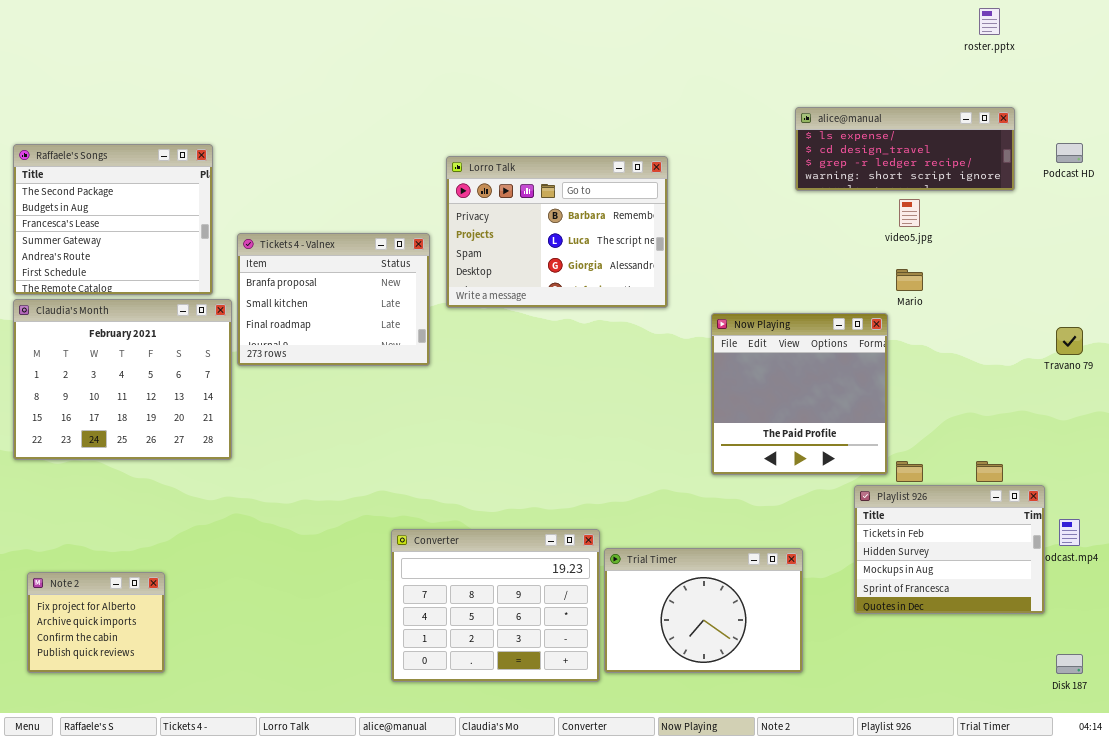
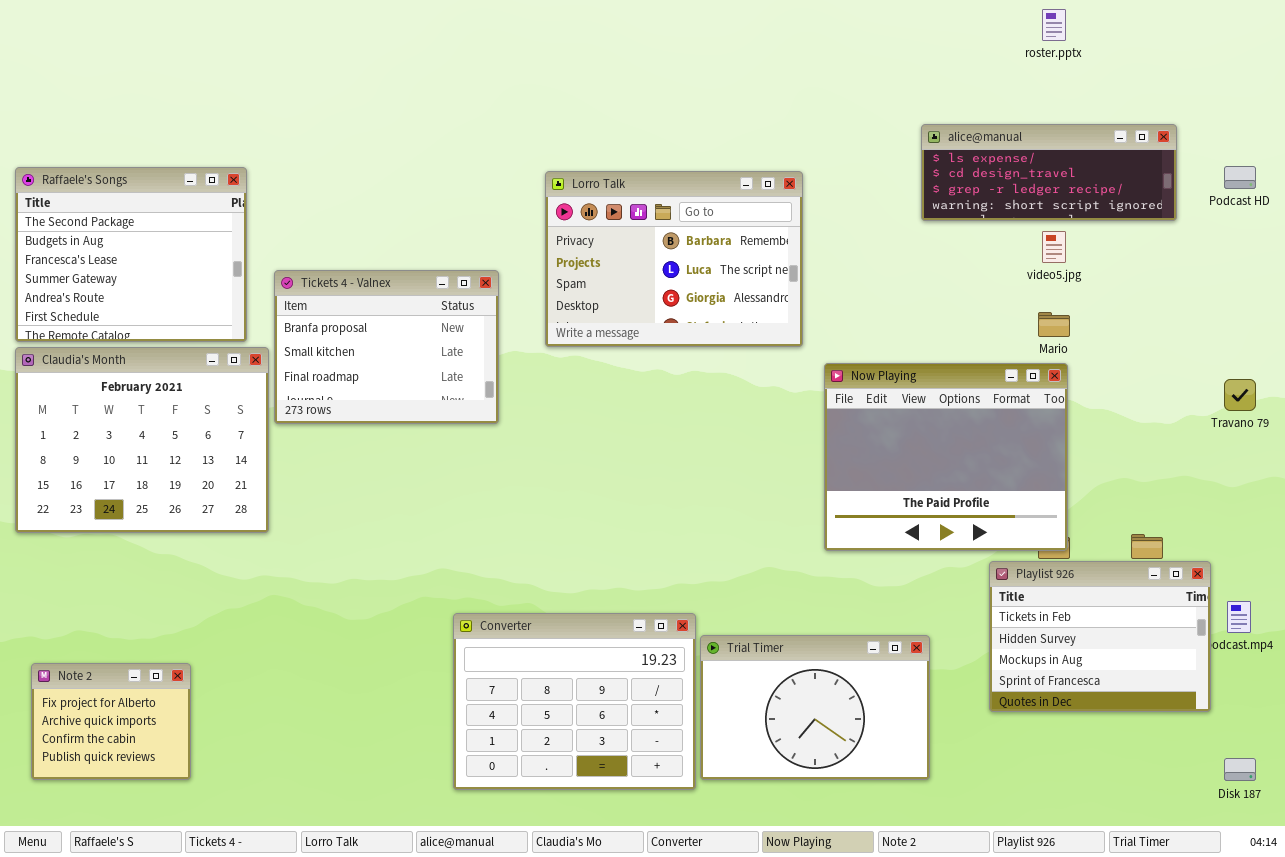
roster.pptx: [979,8,1000,35] -> [1042,9,1066,41], moved
Lorro Talk: [446,156,668,308] -> [545,171,803,347], moved
Now Playing: [711,313,888,475] -> [824,363,1068,551], resized

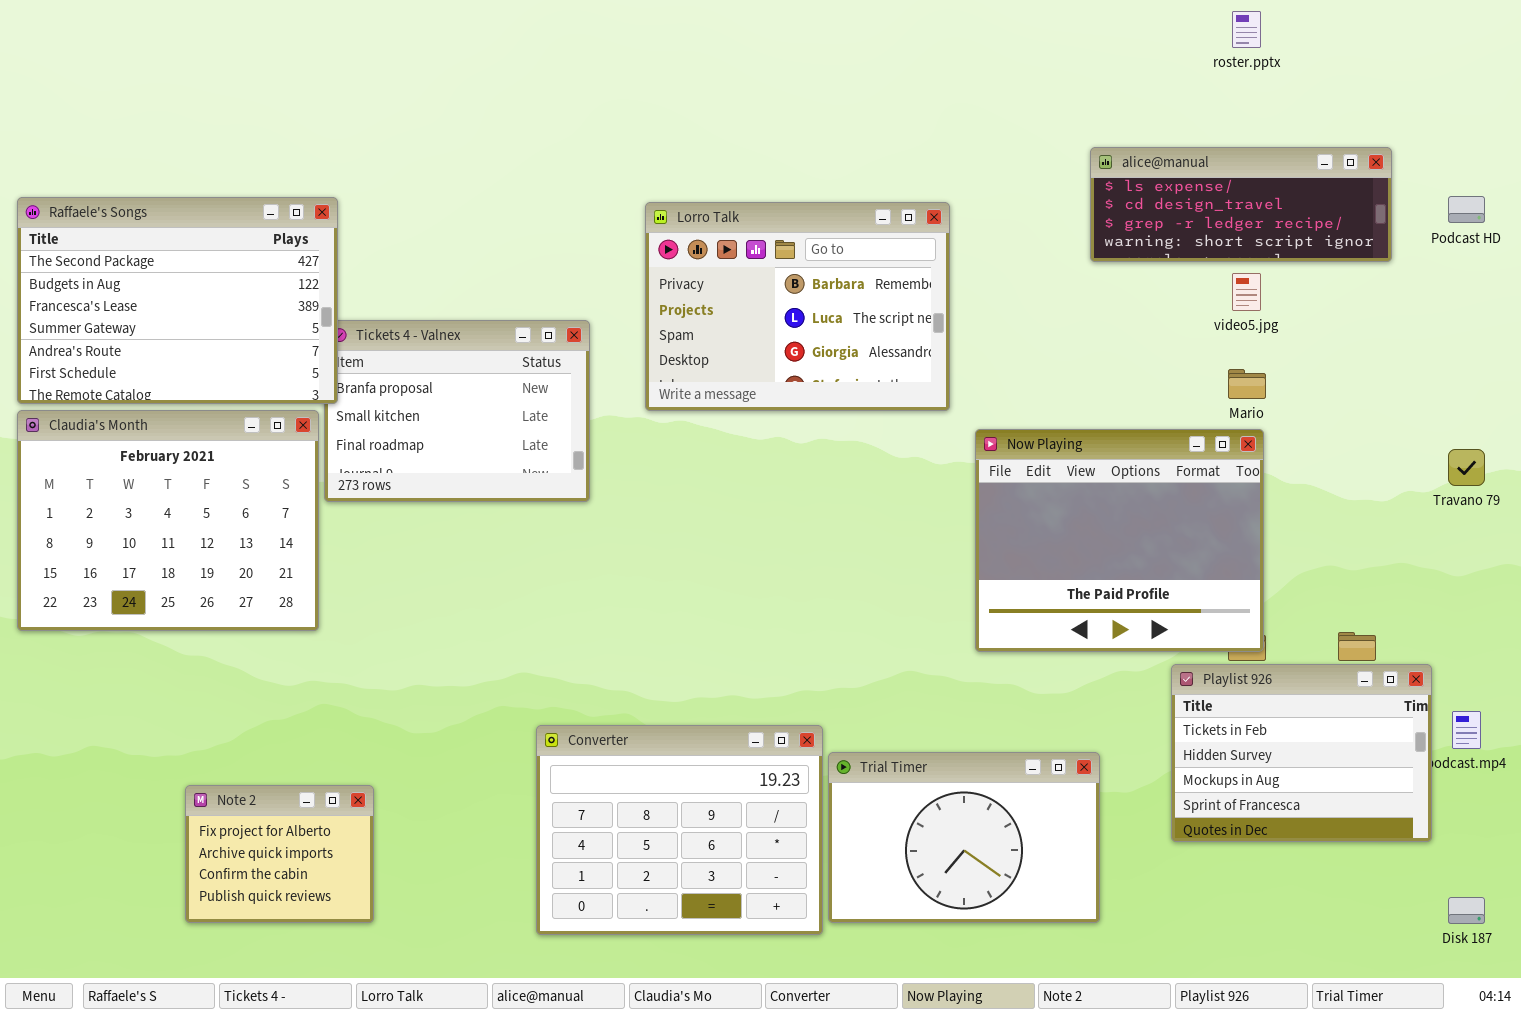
Raffaele's Songs: [15,167,247,342] -> [17,197,338,404], resized
Note 2: [31,663,191,780] -> [185,785,374,923], moved

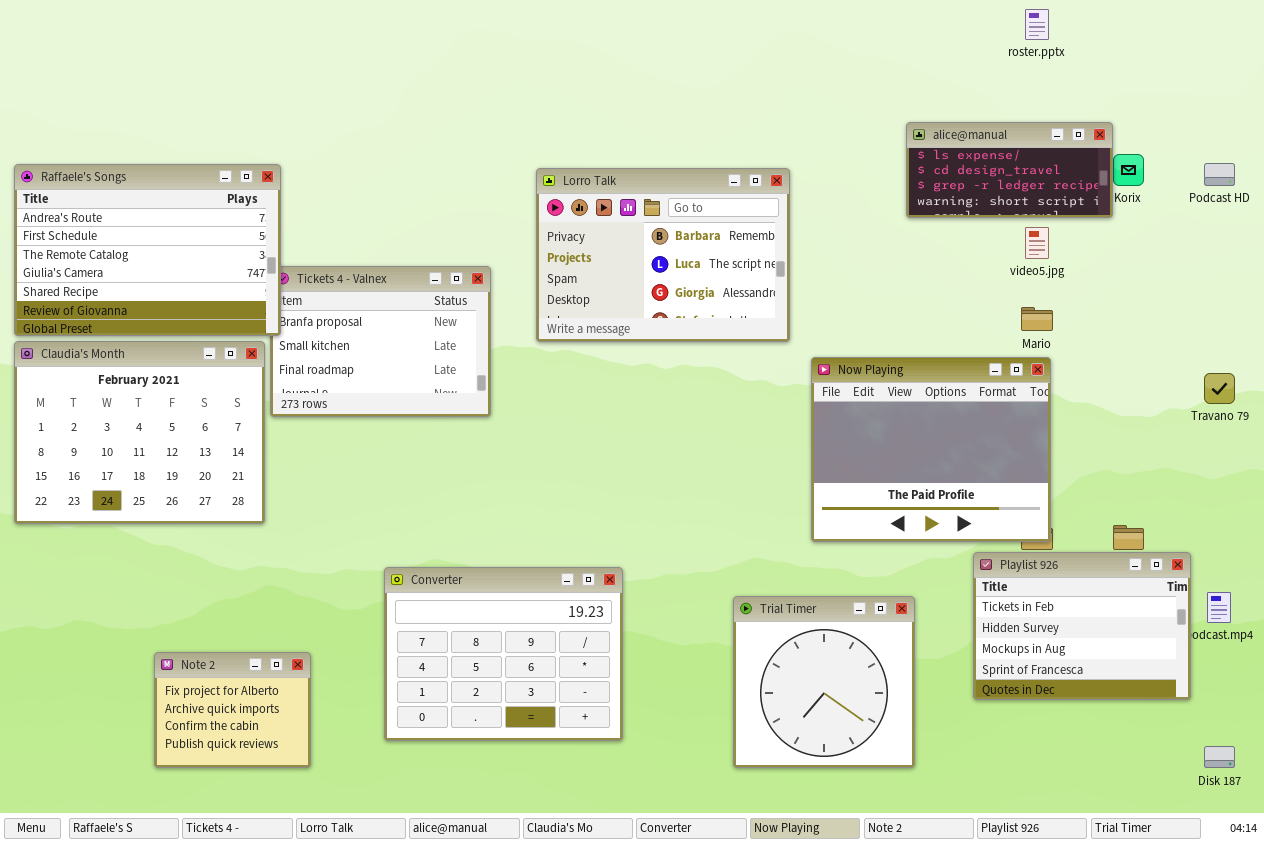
alice@manual: [1090,147,1392,262] -> [906,122,1113,218], resized
Raffaele's Songs: [17,197,338,404] -> [14,164,281,336], scrolled down 4 rows
Converter: [536,725,823,935] -> [384,567,623,741], moved
Trial Timer: [828,752,1100,923] -> [733,596,915,768], resized

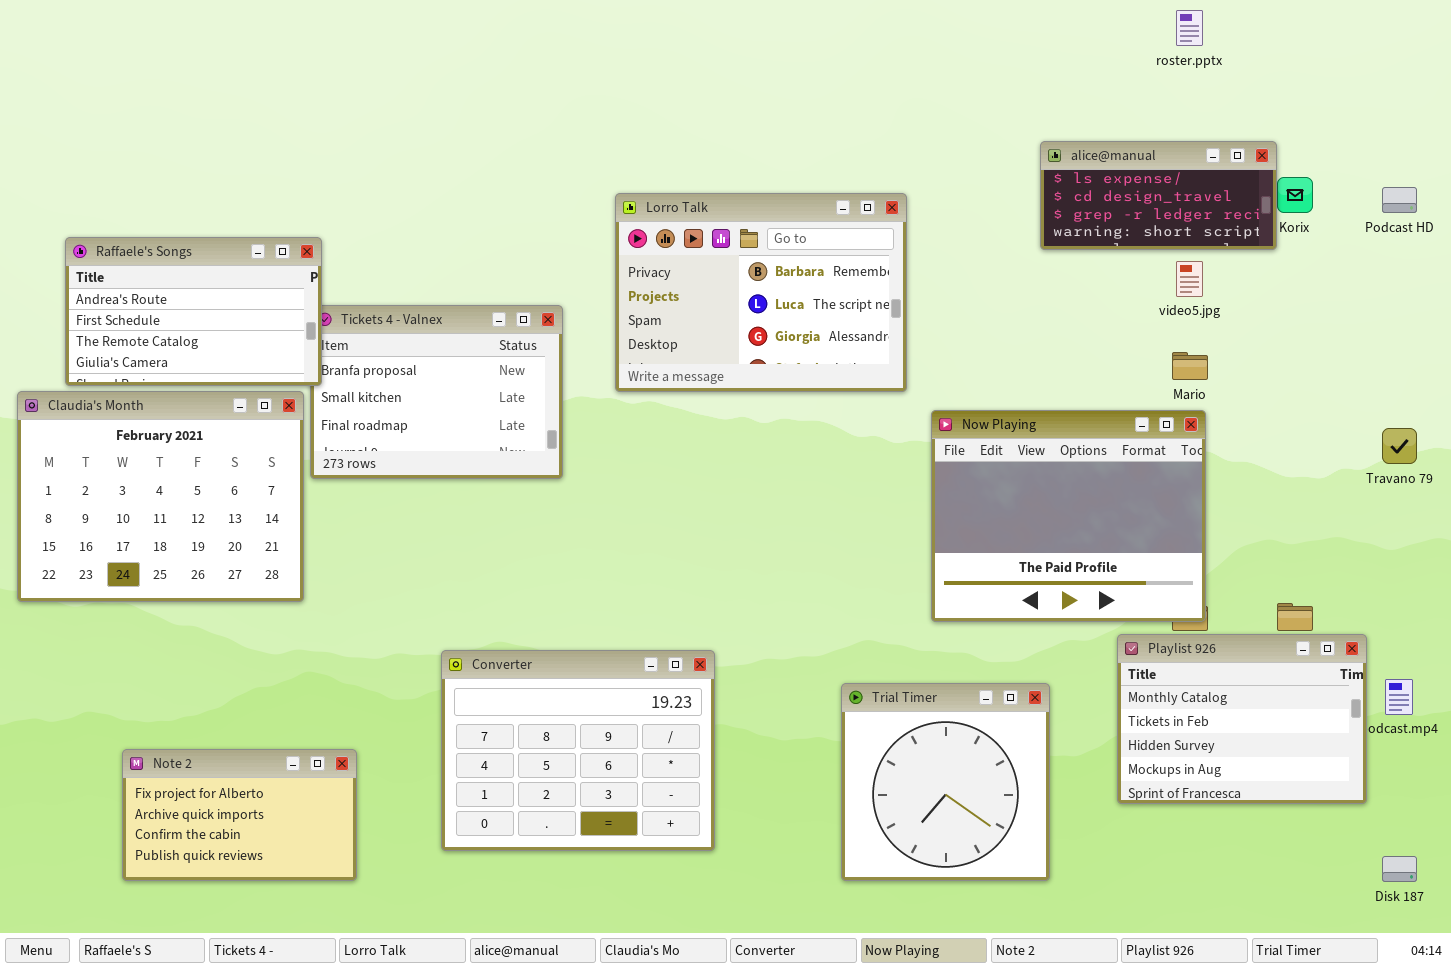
Raffaele's Songs: [14,164,281,336] -> [65,237,322,386], resized
Playlist 926: [973,552,1191,700] -> [1117,634,1367,804], scrolled up 1 row
Note 2: [154,652,311,768] -> [122,749,357,881], resized

